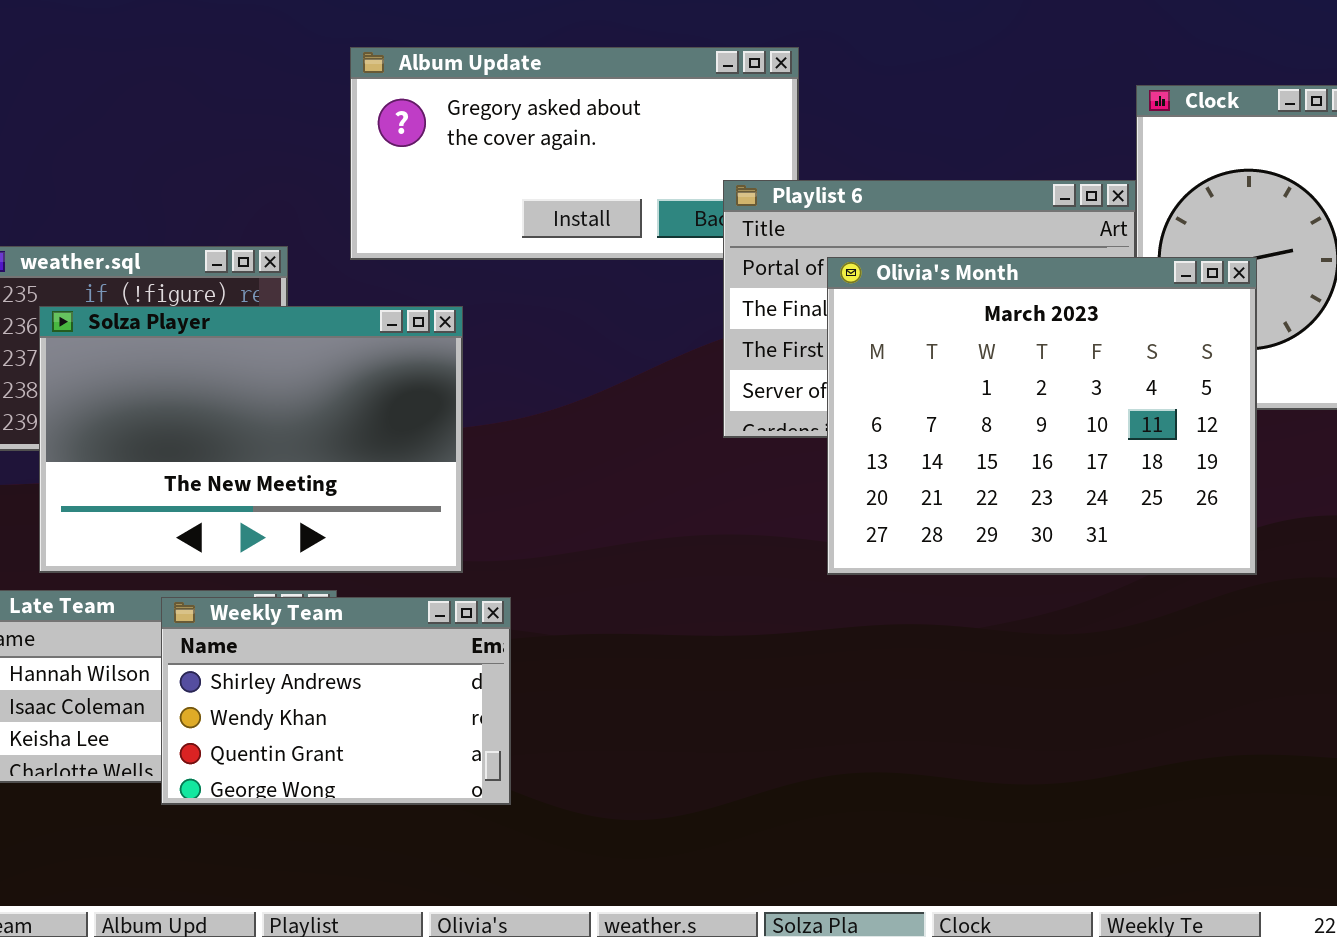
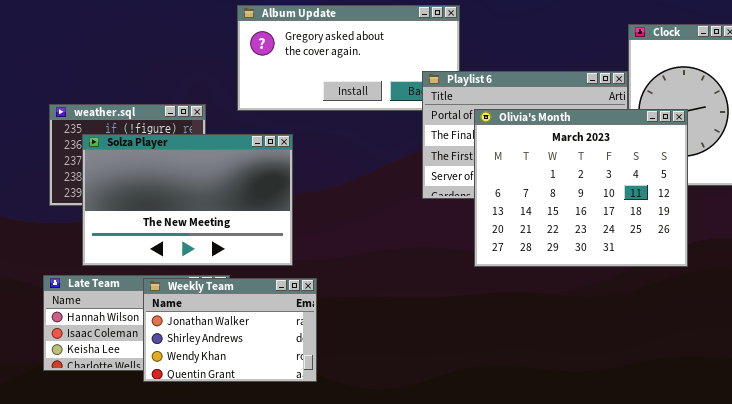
Weekly Team: [161,597,511,805] -> [143,278,317,382], scrolled up 1 row

